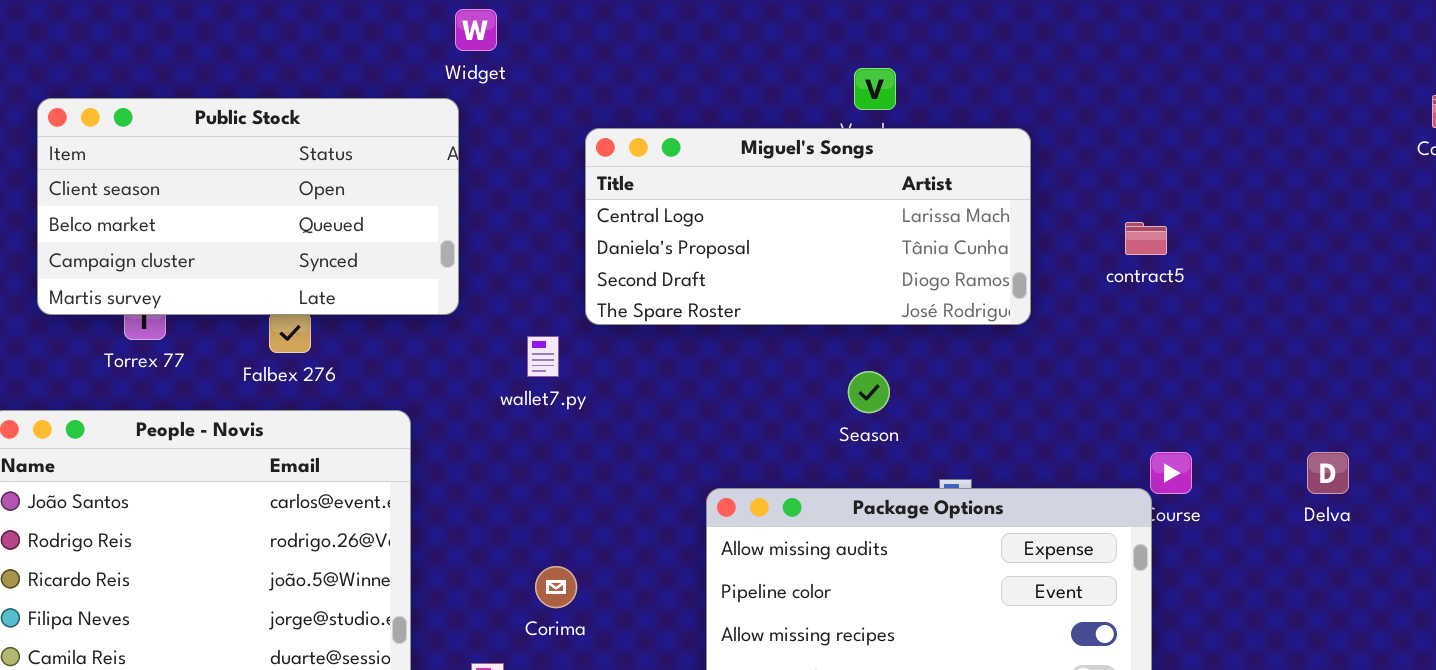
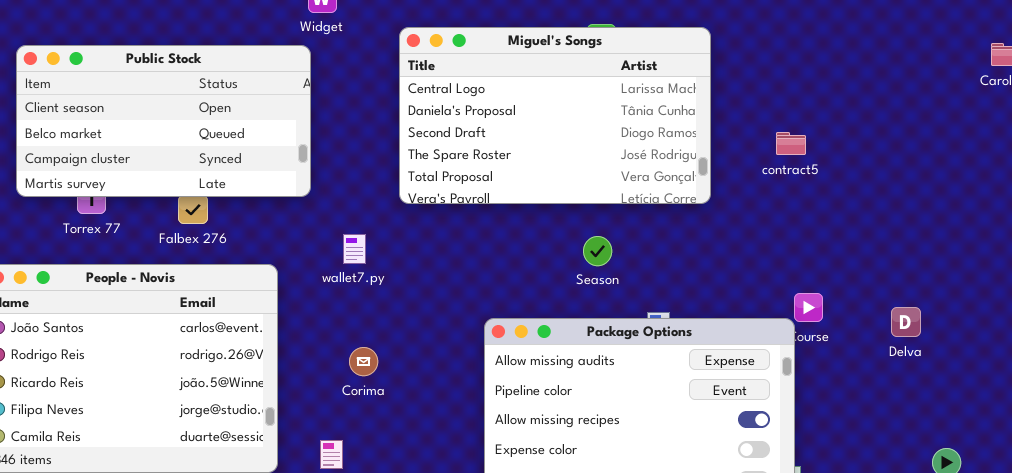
Miguel's Songs: [585,128,1031,325] -> [399,27,711,204], resized
wallet7.py: [527,336,559,377] -> [343,234,366,264], moved
Delva: [1307,452,1349,494] -> [891,307,921,337], moved
Corima: [535,566,577,608] -> [349,347,378,376], moved

